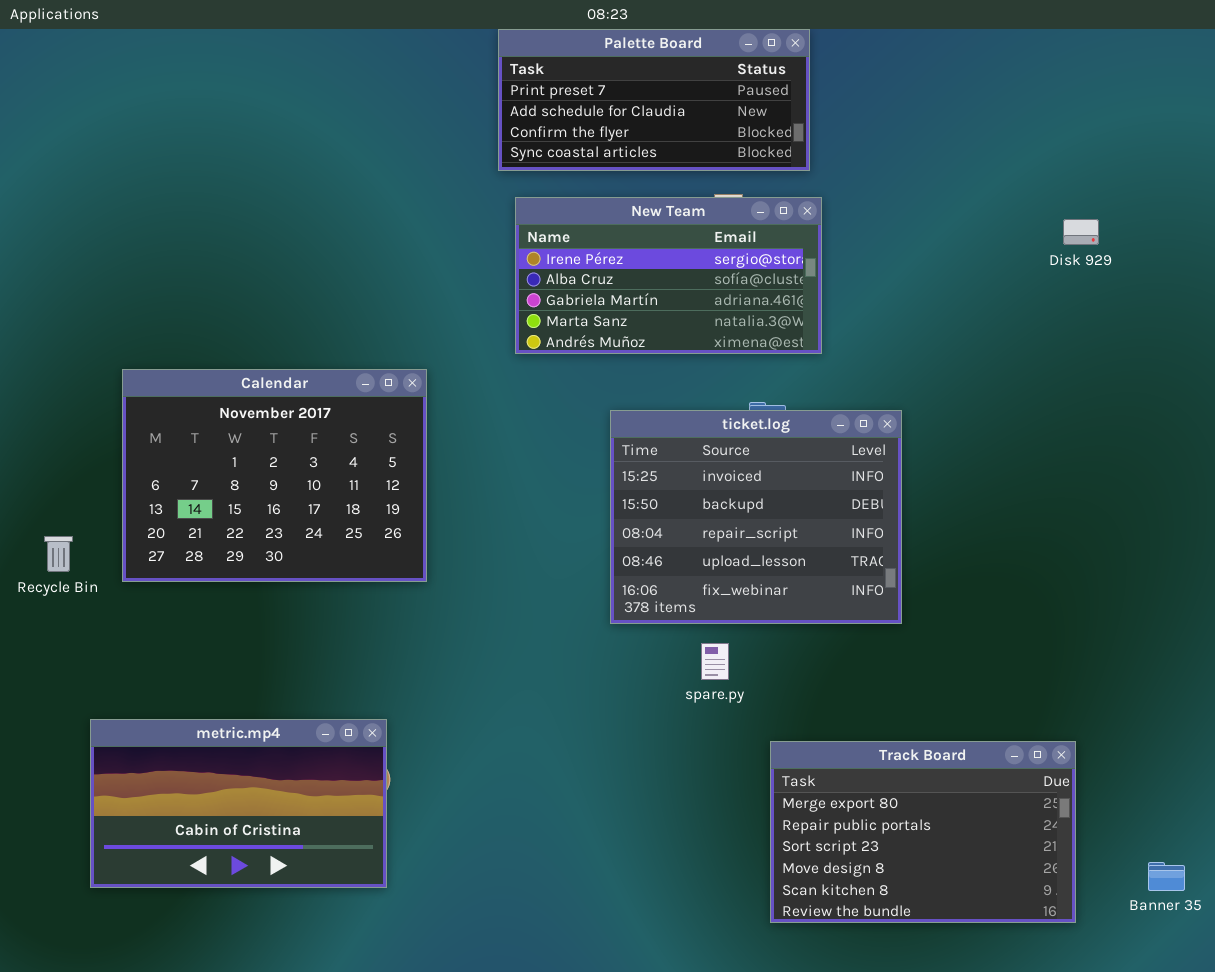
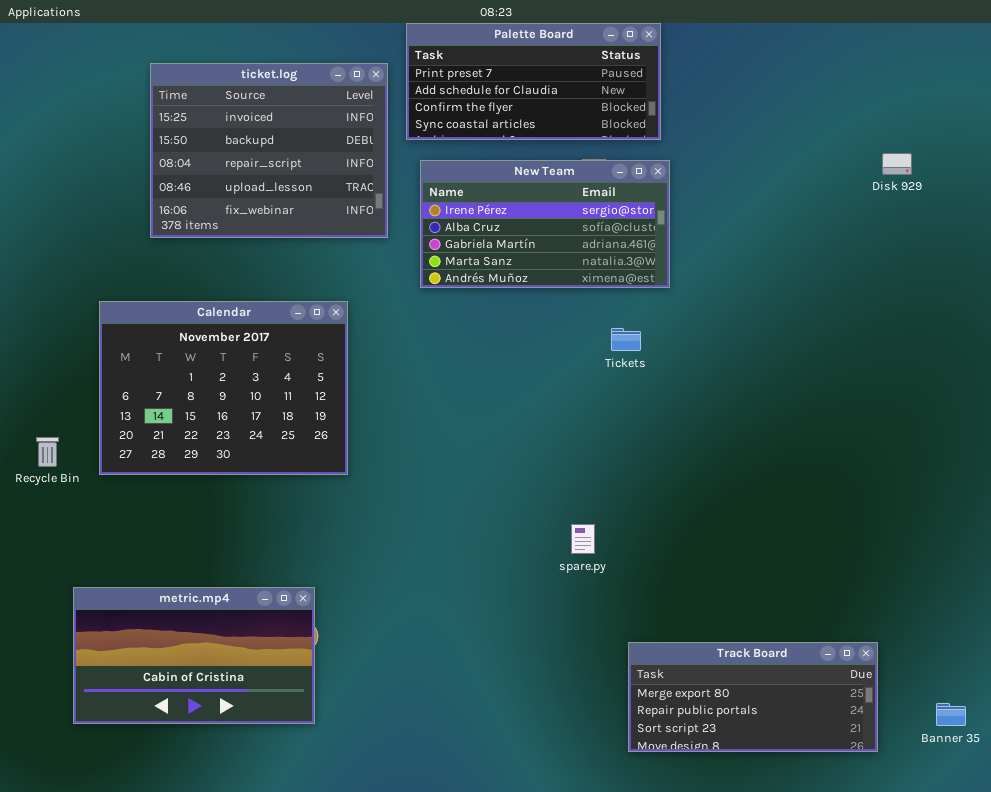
Disk 929: [1063,219,1099,245] -> [882,153,912,175], moved
ticket.log: [610,410,902,624] -> [150,63,388,238], moved
Track Board: [770,741,1076,923] -> [628,642,878,752], resized

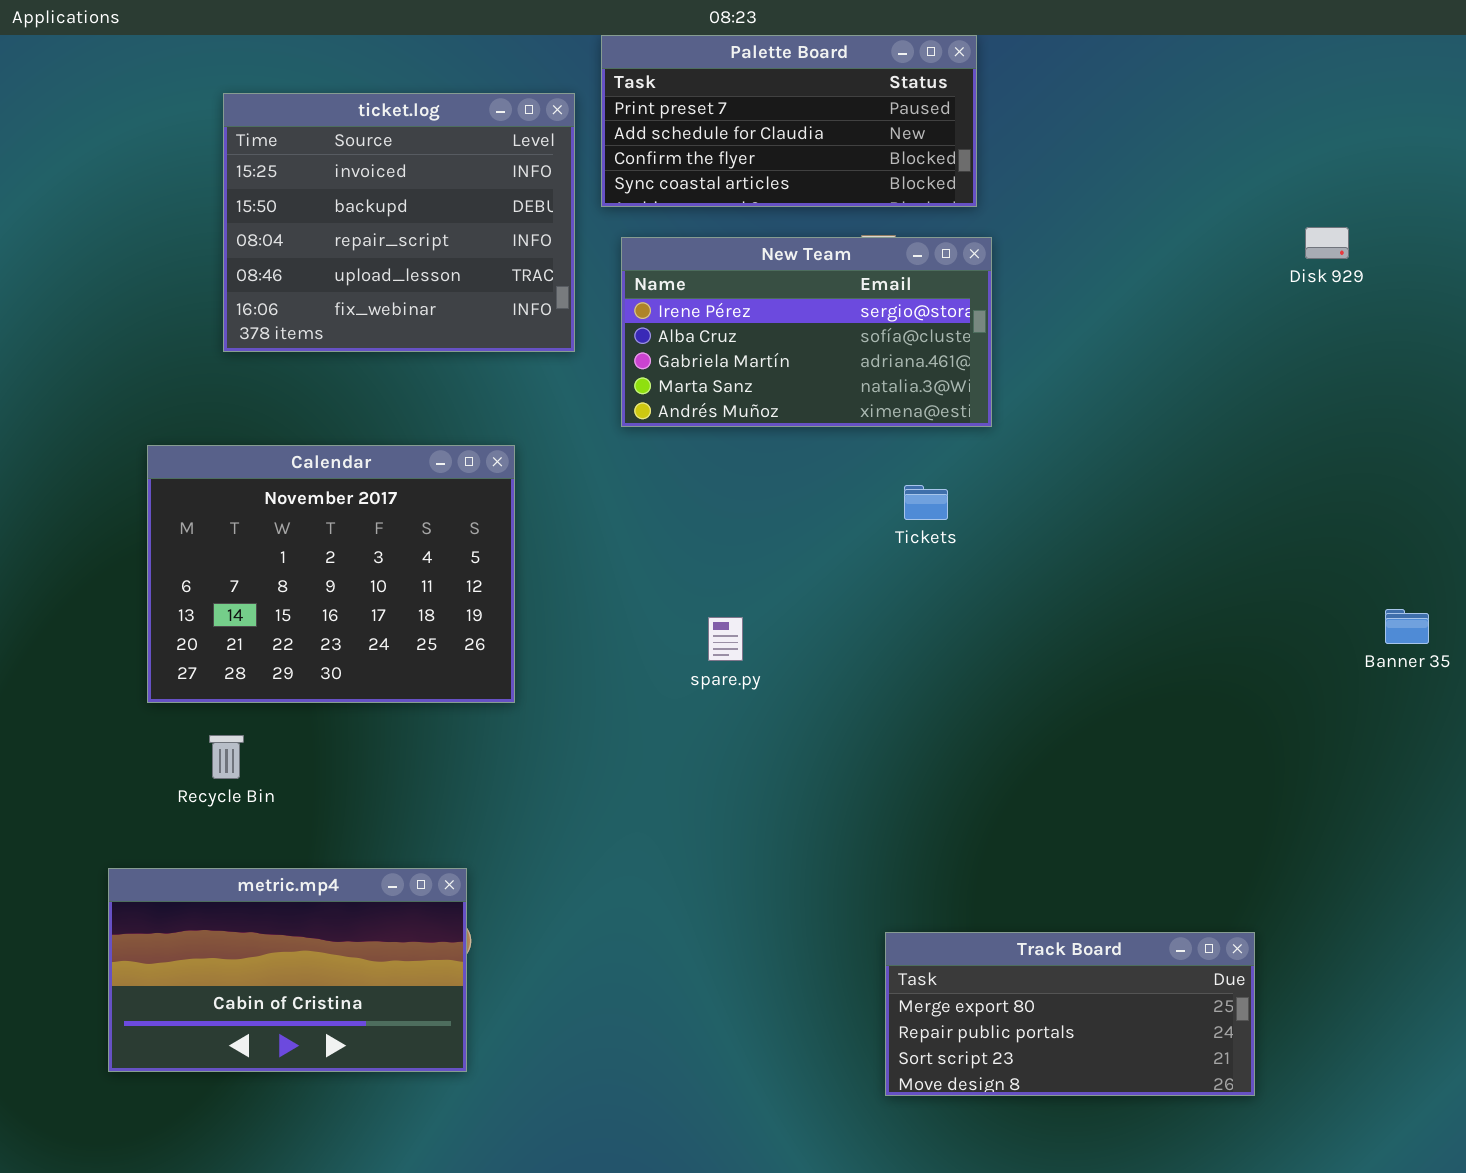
Recycle Bin: [36,437,59,467] -> [209,735,244,779], moved
spare.py: [571,524,595,554] -> [708,617,743,661], moved
Track Board: [628,642,878,752] -> [885,932,1255,1096], moved
Banner 35: [936,703,966,726] -> [1385,609,1429,644], moved

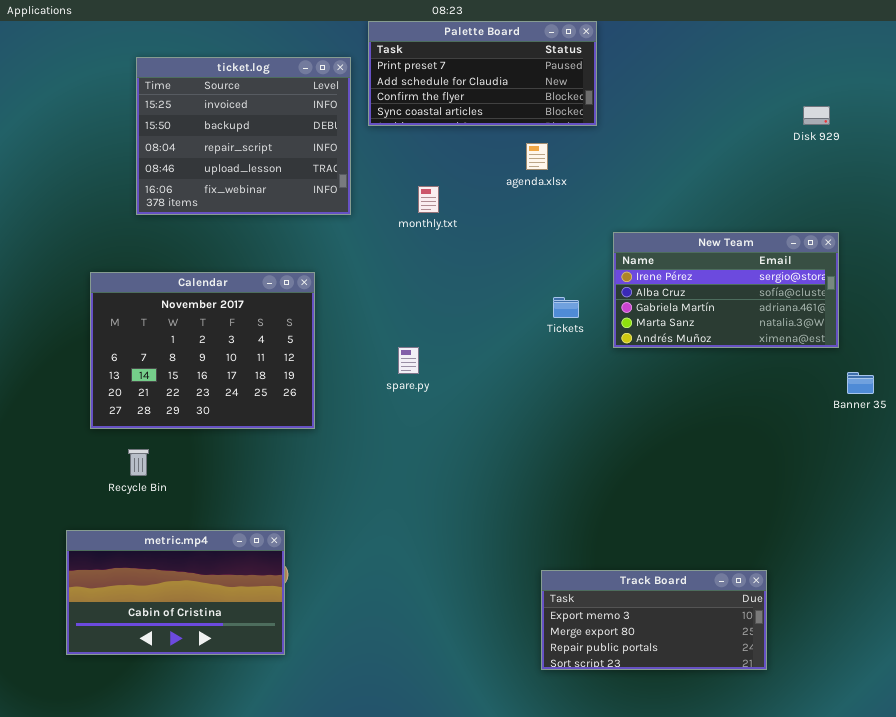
Disk 929: [1305,227,1349,259] -> [803,106,830,125], moved
New Team: [621,237,992,427] -> [613,232,839,348], moved
spare.py: [708,617,743,661] -> [398,347,419,374], moved
Track Board: [885,932,1255,1096] -> [541,570,767,670], scrolled up 1 row

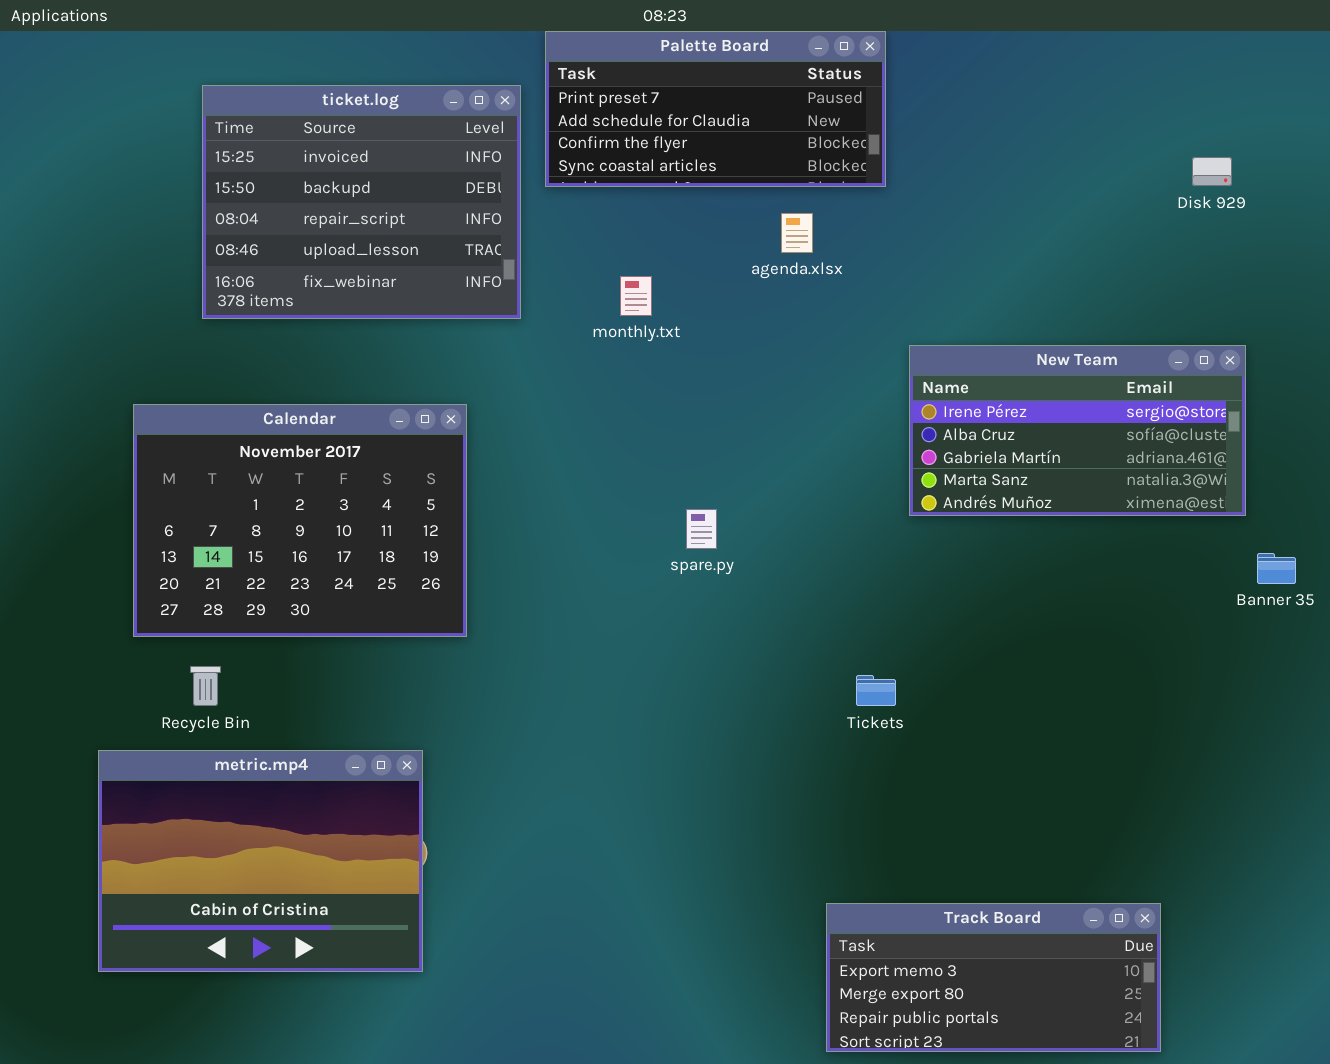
Tickets: [553,297,579,318] -> [856,675,896,706], moved
spare.py: [398,347,419,374] -> [686,509,717,549], moved
metric.mp4: [66,530,285,655] -> [98,750,423,972], resized
Track Board: [541,570,767,670] -> [826,903,1161,1052], moved

